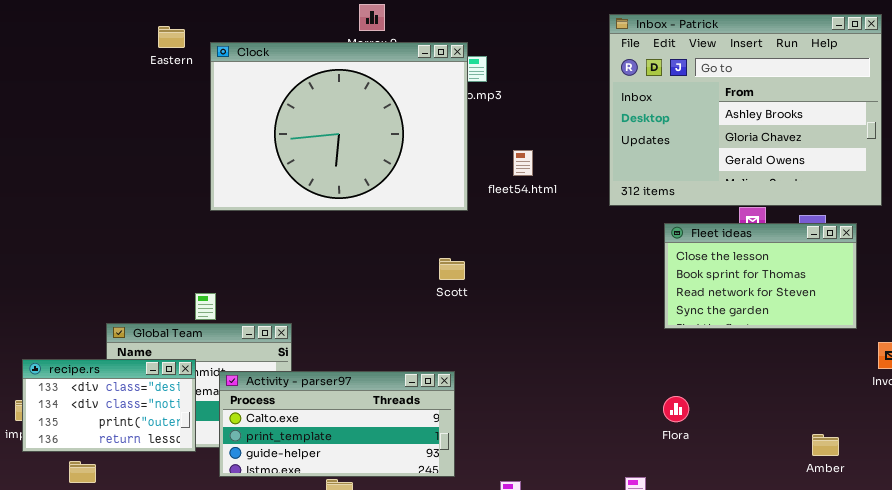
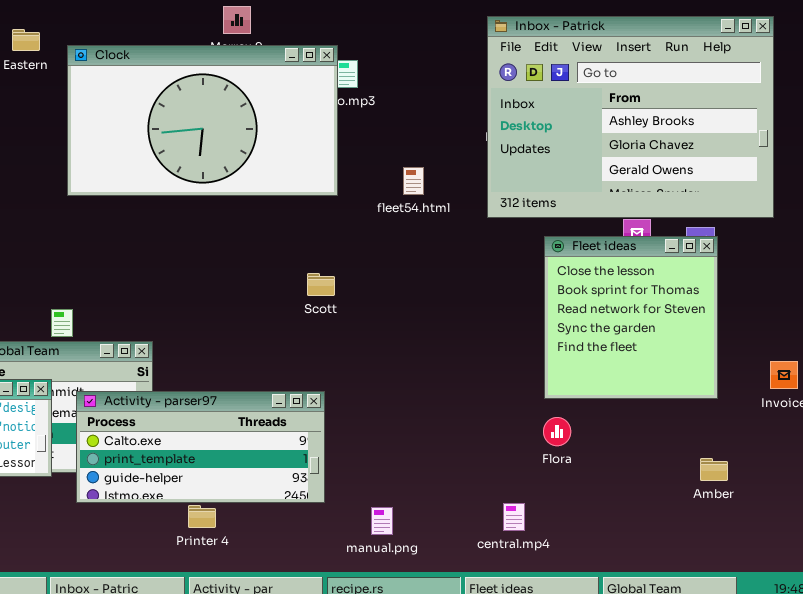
Clock: [210,42,468,211] -> [67,45,338,196], resized
fleet54.html: [513,150,533,176] -> [403,167,424,195], moved
Fleet ideas: [664,223,857,329] -> [544,236,718,399], resized

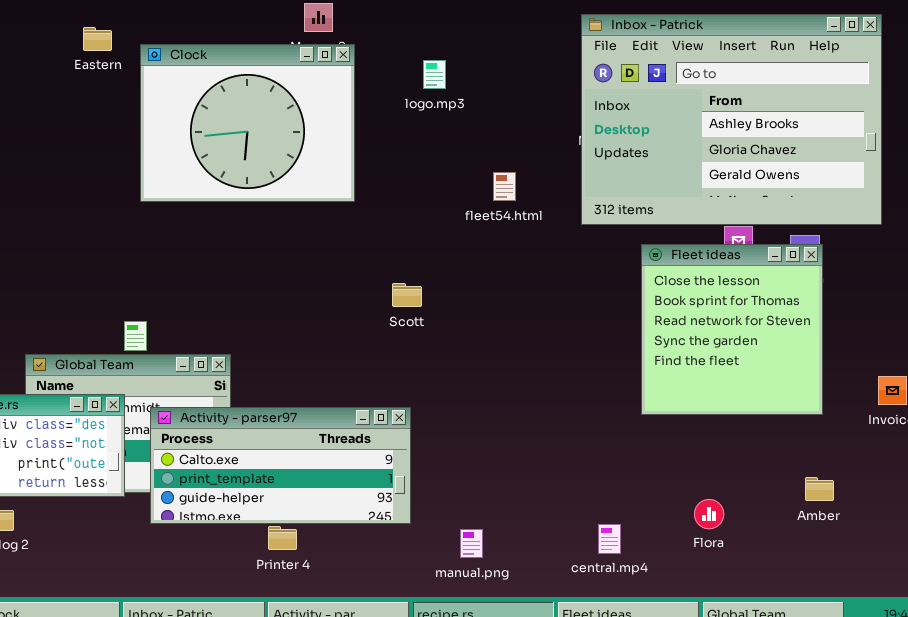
Clock: [67,45,338,196] -> [140,44,355,202], resized
Flora: [543,417,571,446] -> [694,499,724,529], moved

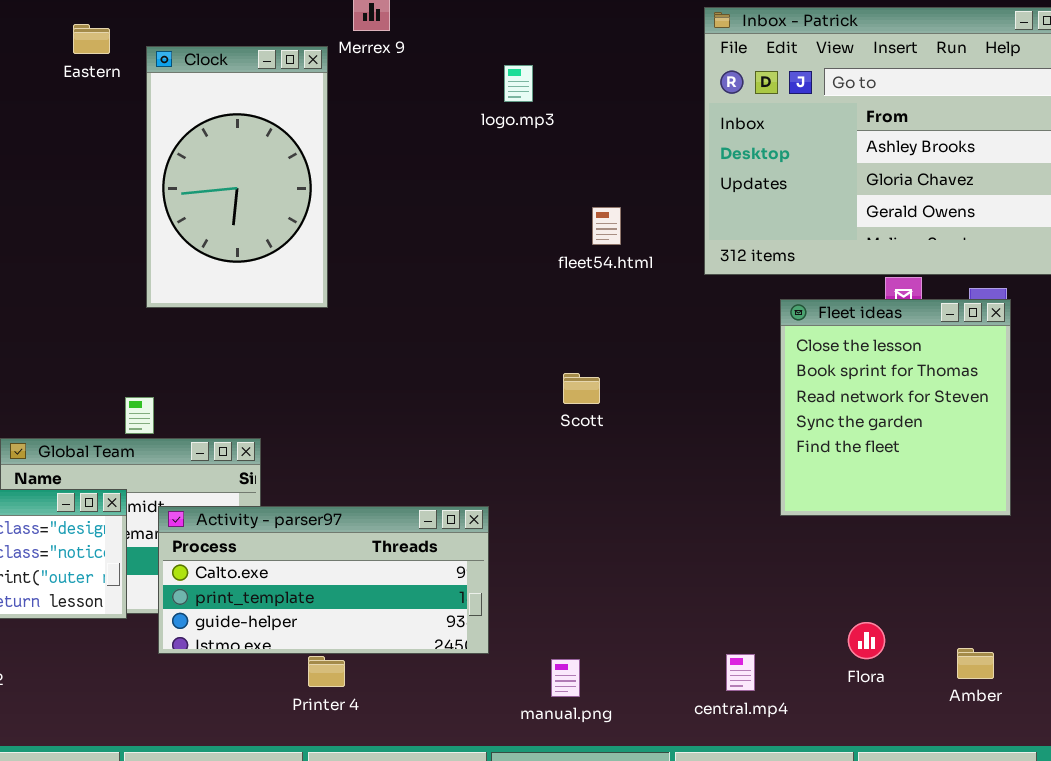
Clock: [140,44,355,202] -> [146,46,328,308], resized
Scott: [392,283,422,307] -> [563,373,600,404], moved
Amber: [805,477,834,501] -> [957,648,994,679], moved

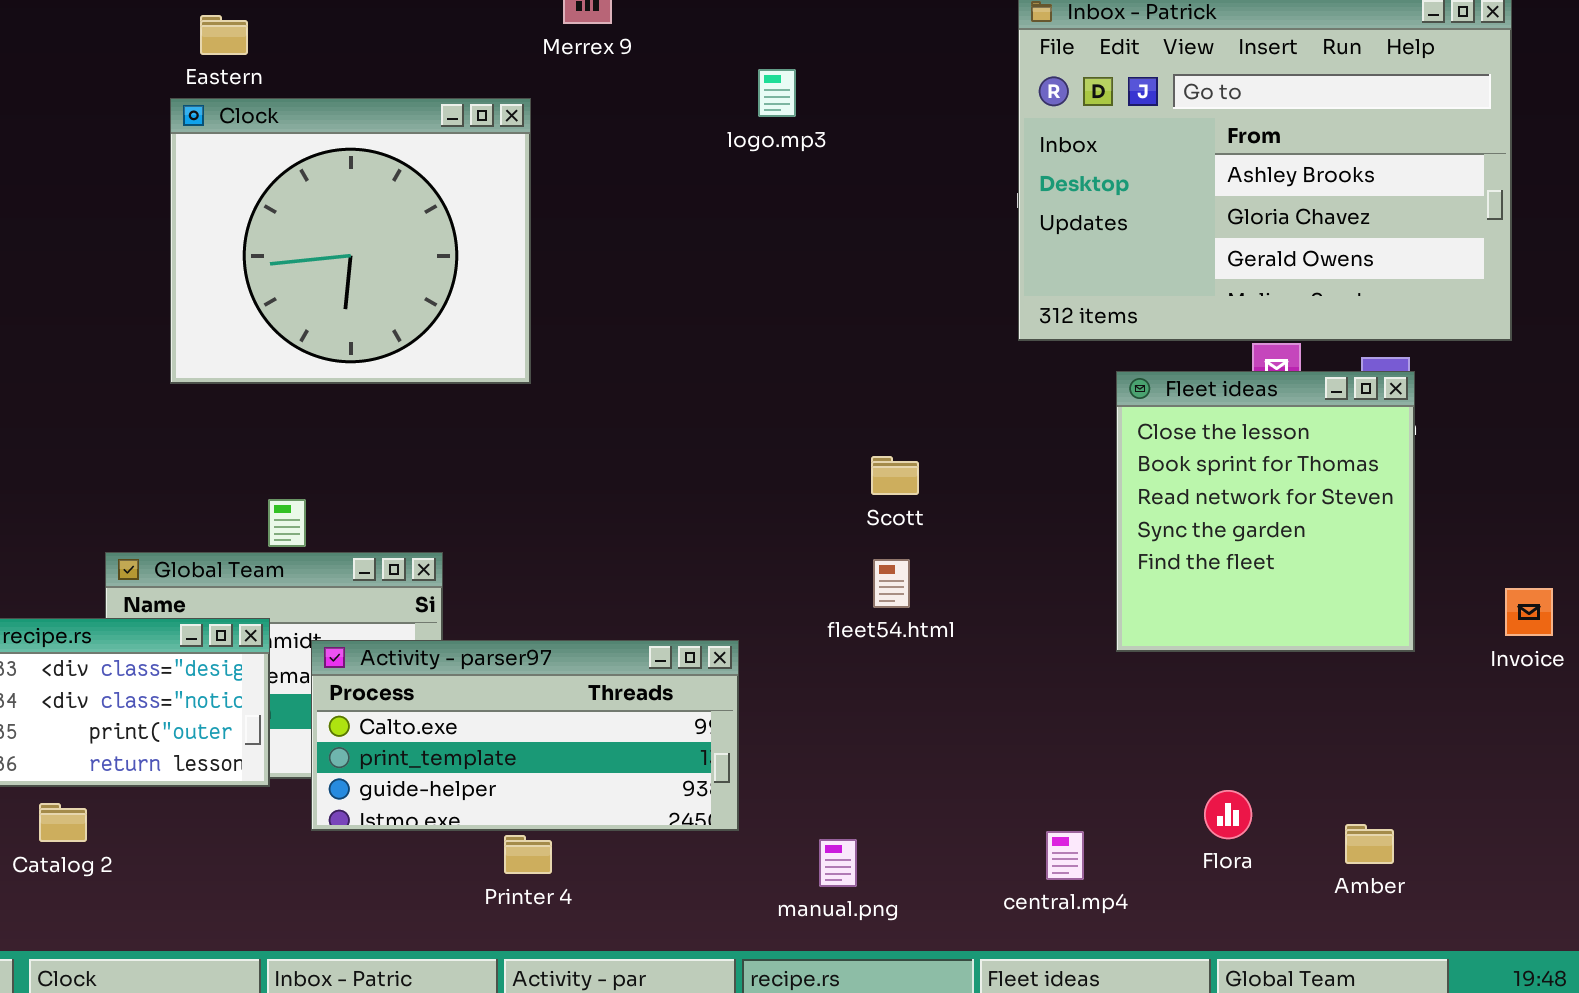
Clock: [146,46,328,308] -> [170,98,531,384], resized
fleet54.html: [592,207,621,245] -> [873,559,910,608], moved
Scott: [563,373,600,404] -> [871,456,919,495], moved

